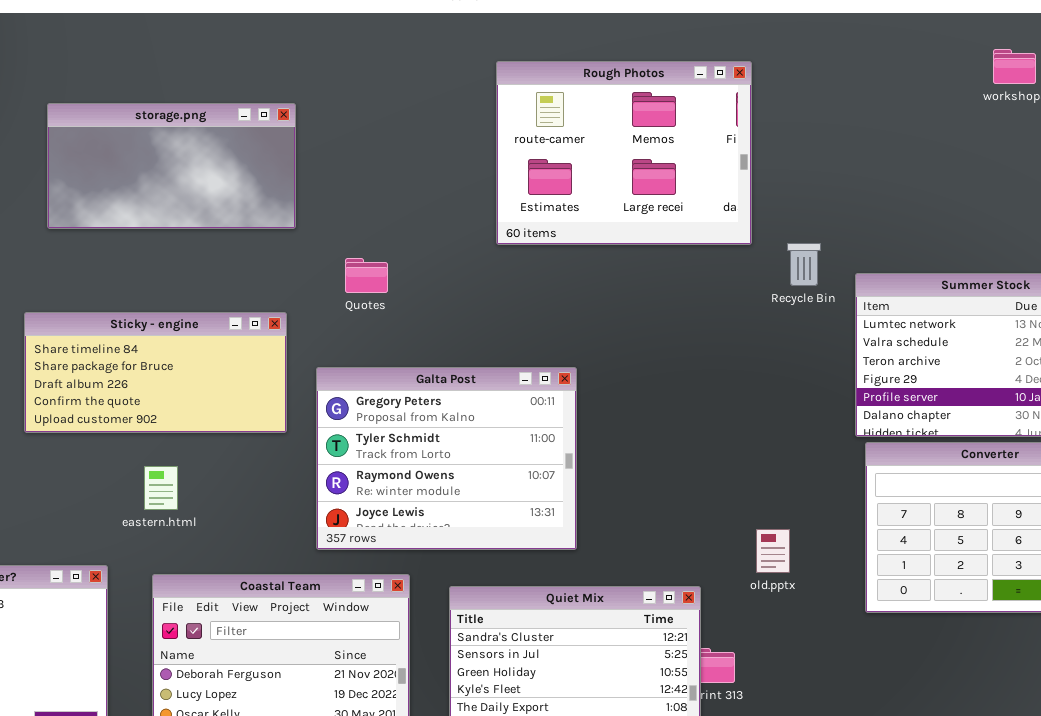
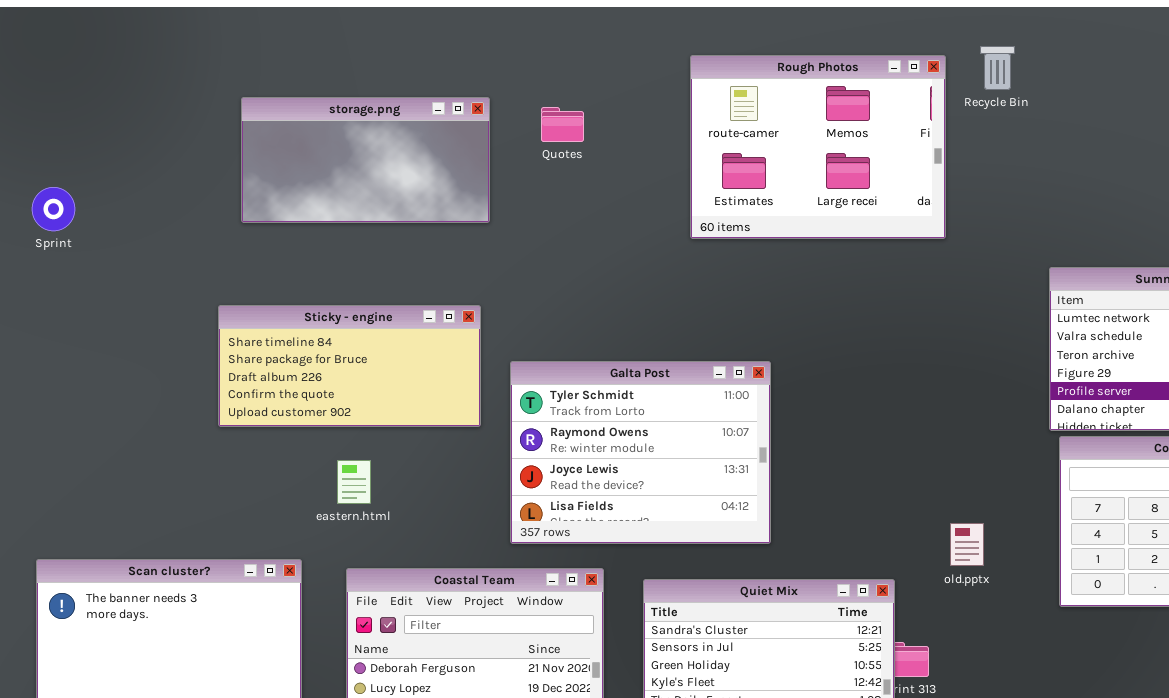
Recycle Bin: [787,243,821,286] -> [980,46,1015,90], moved
Quotes: [345,258,388,293] -> [541,107,584,142], moved
Galta Post: [316,367,577,550] -> [510,361,771,544], scrolled down 1 row

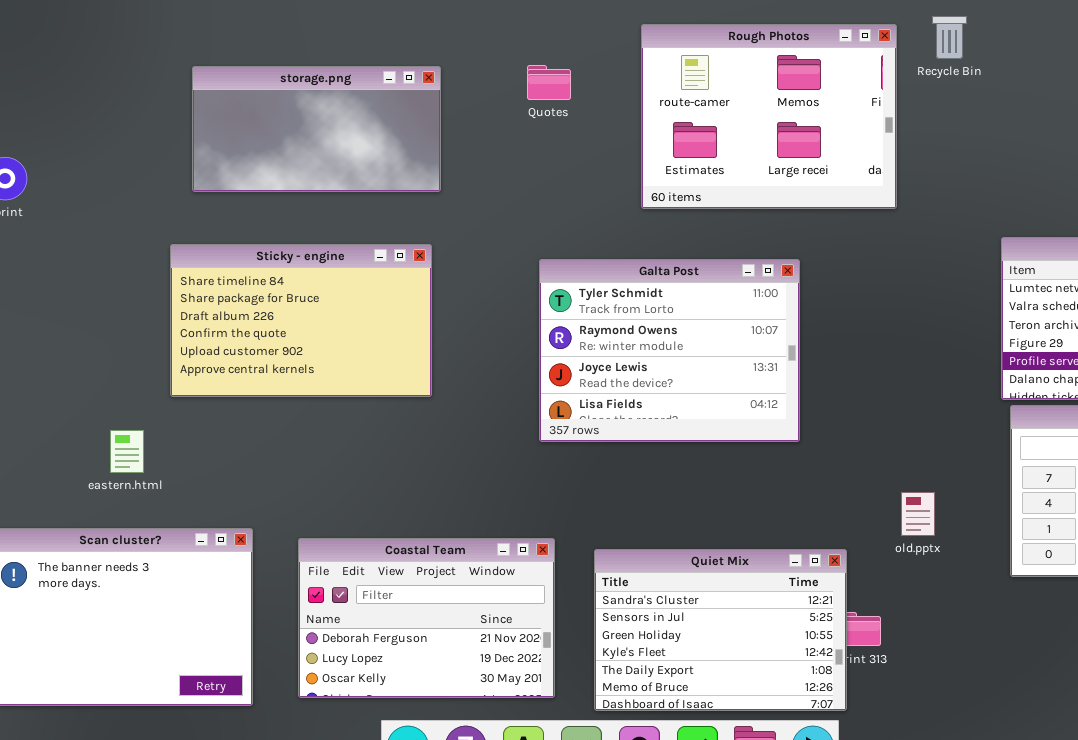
Quotes: [541,107,584,142] -> [527,65,571,100], moved
Sticky - engine: [218,305,481,427] -> [170,244,432,397], resized
Galta Post: [510,361,771,544] -> [539,259,800,442], moved
eastern.html: [337,460,371,504] -> [110,430,144,473], moved

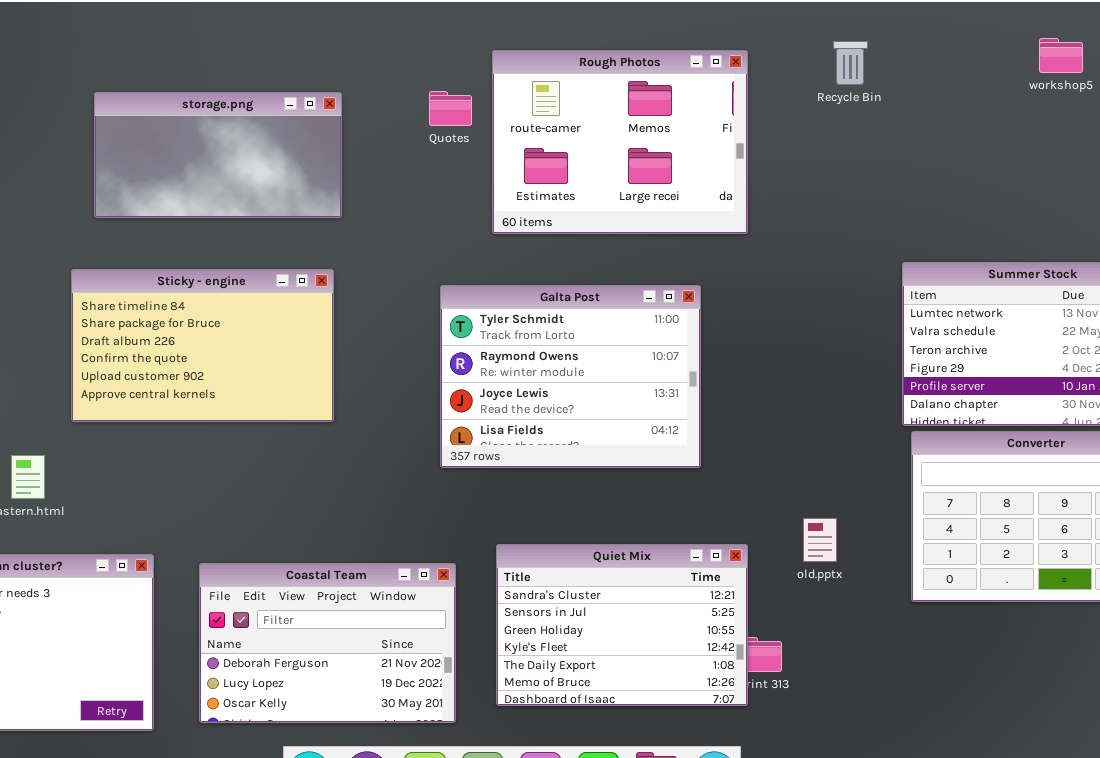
Rough Photos: [641,24,897,209] -> [492,50,748,234], moved
Quiet Mix: [594,549,847,711] -> [496,544,748,706], moved

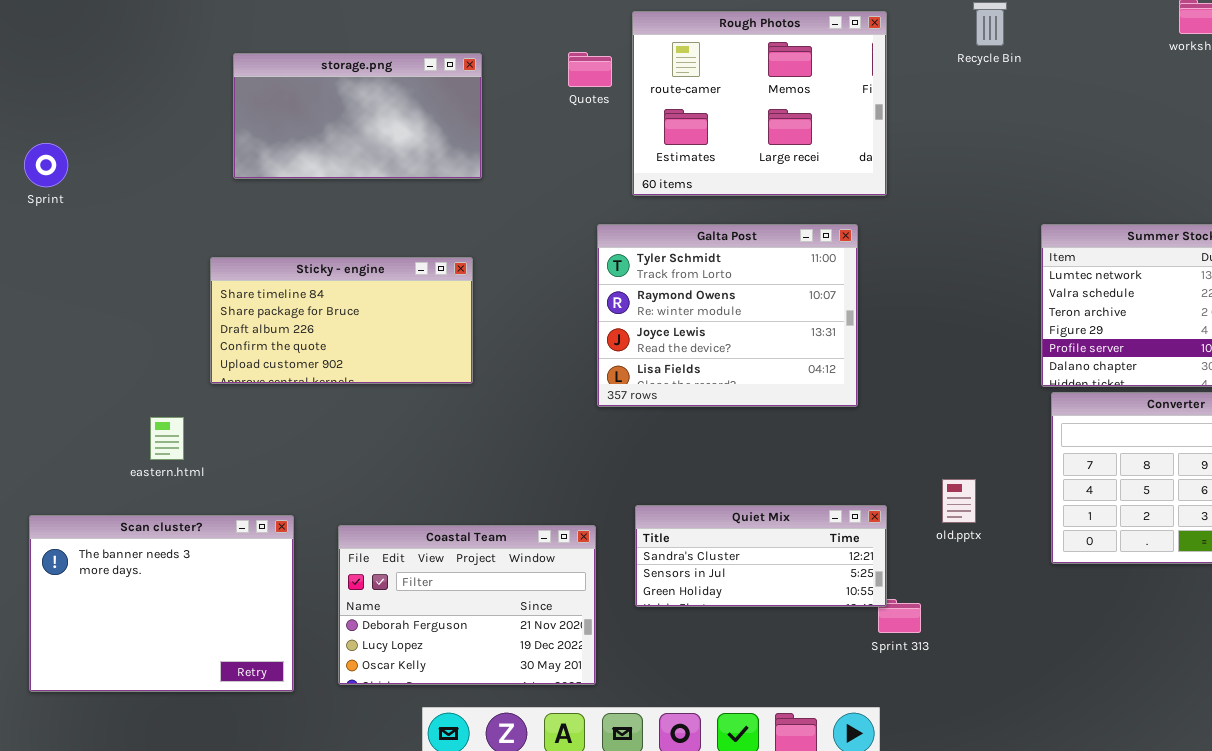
Sticky - engine: [71,269,334,422] -> [210,257,473,384], resized
Galta Post: [440,285,701,468] -> [597,224,858,407], moved
Quiet Mix: [496,544,748,706] -> [635,505,887,607], resized

